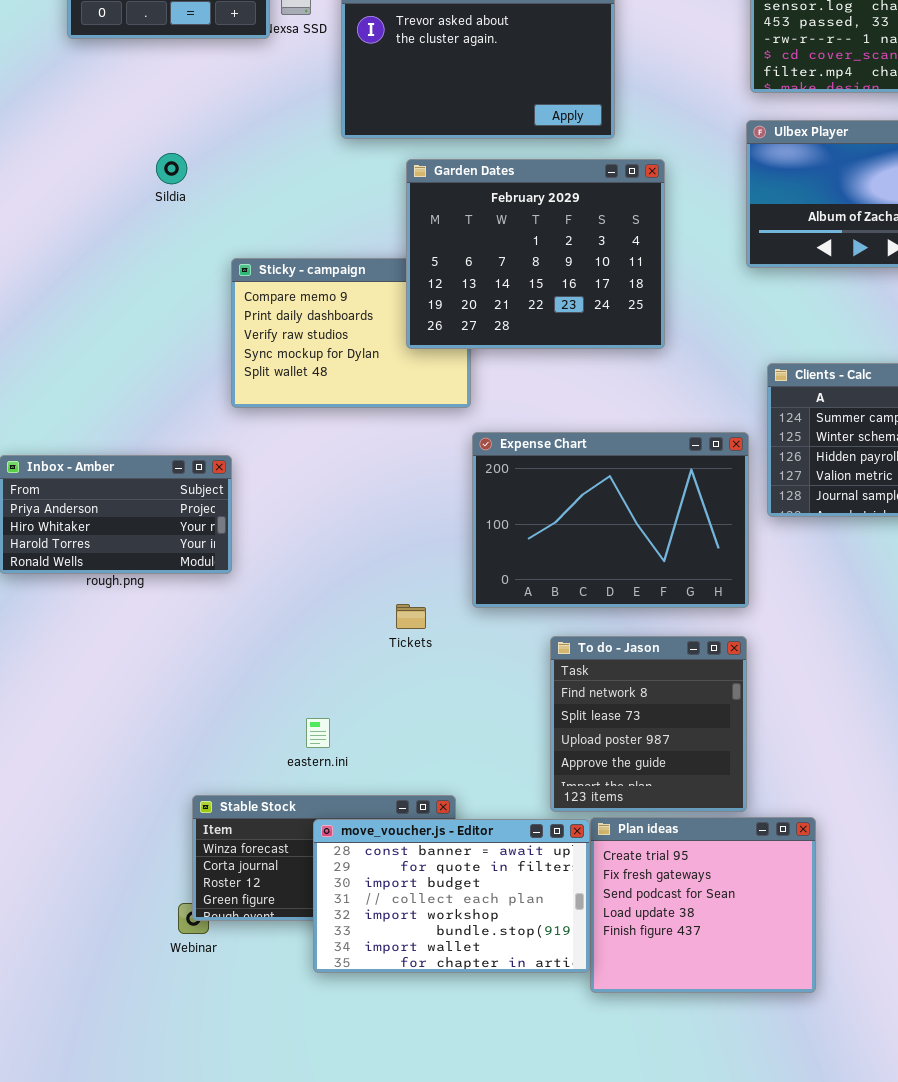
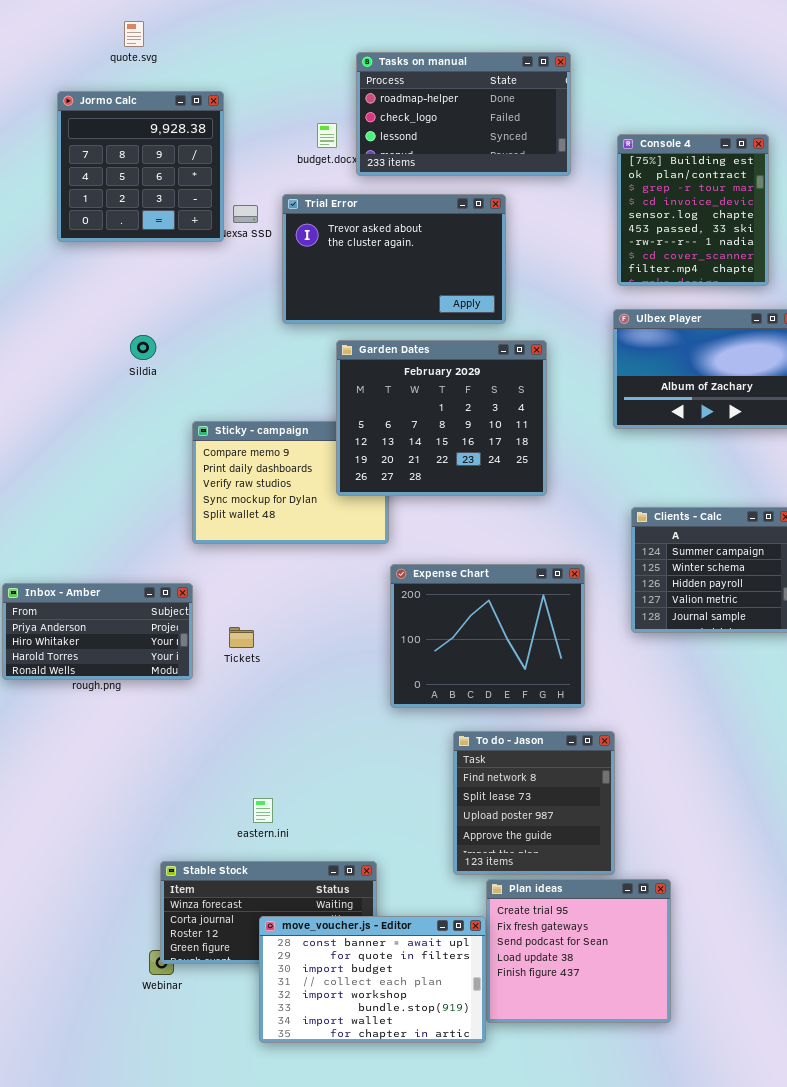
Expense Chart: [472,432,749,608] -> [390,564,585,708], resized
Tickets: [396,604,426,629] -> [229,627,254,648], moved
move_voucher.js - Editor: [313,819,590,973] -> [259,916,486,1043], moved

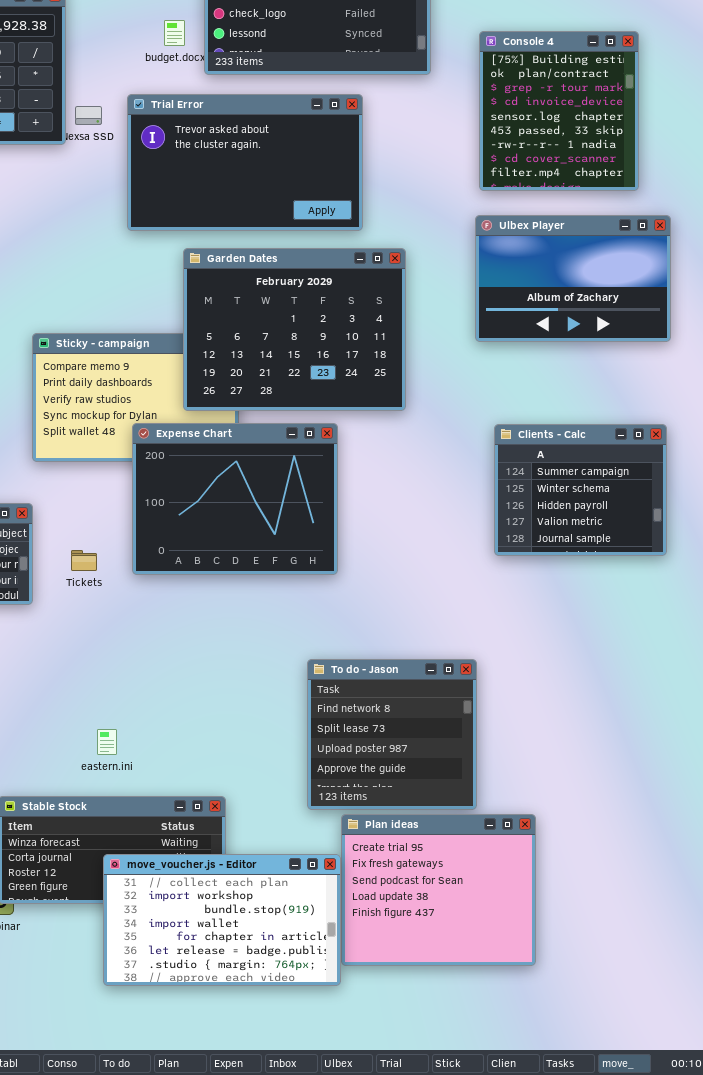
Expense Chart: [390,564,585,708] -> [132,423,338,575], moved
move_voucher.js - Editor: [259,916,486,1043] -> [103,854,341,986], scrolled down 3 rows

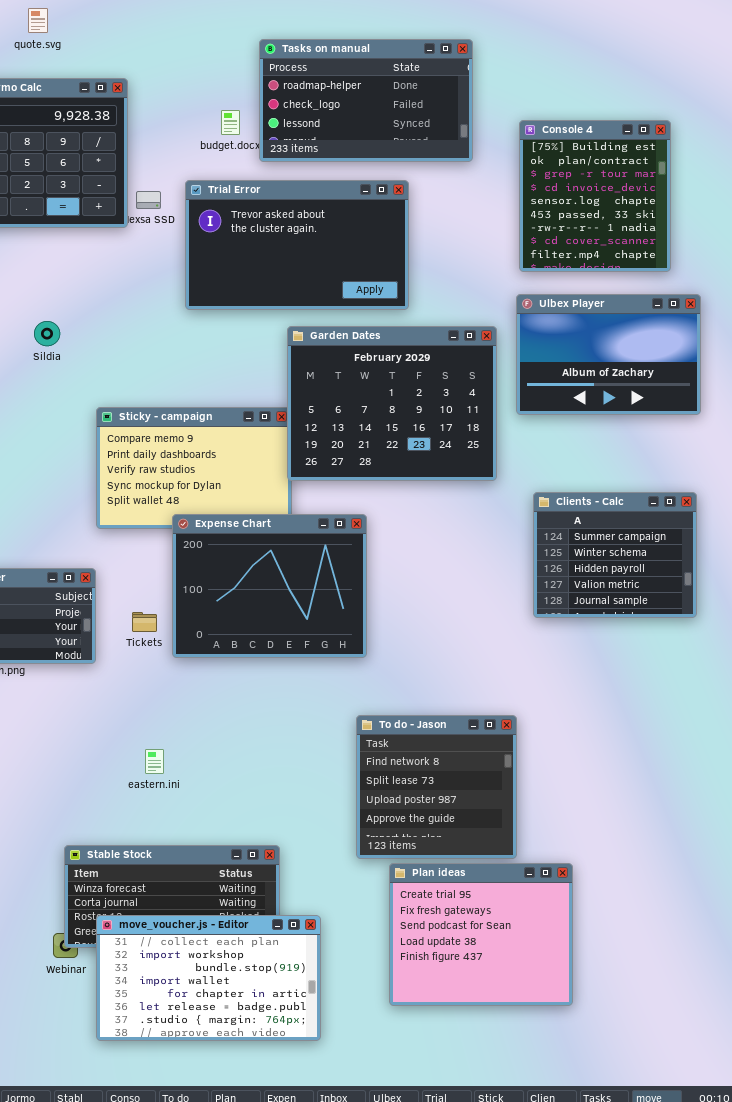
Garden Dates: [183,248,406,411] -> [287,326,497,481], moved
Expense Chart: [132,423,338,575] -> [172,514,367,658], moved
eastern.ini: [97,729,117,755] -> [145,749,164,774], moved
move_voucher.js - Editor: [103,854,341,986] -> [96,915,321,1041], moved

